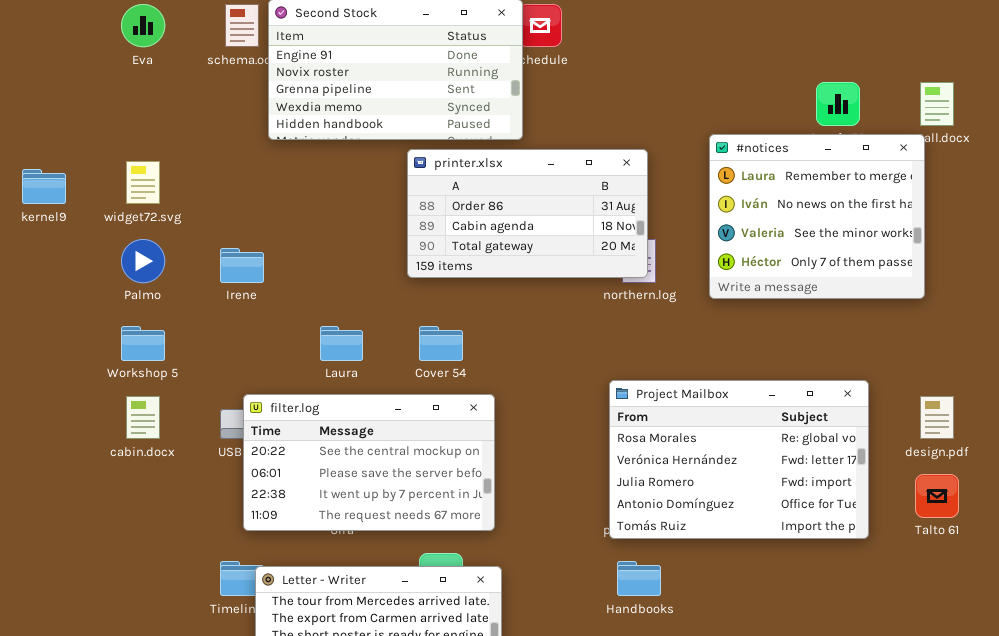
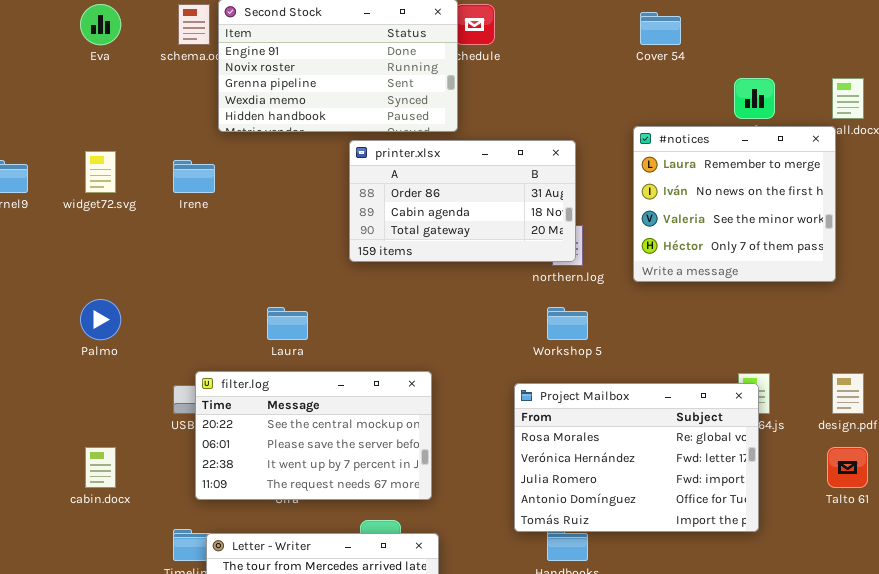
Palmo: [121,239,165,283] -> [80,299,121,340], moved
Irene: [220,248,264,283] -> [173,160,215,193], moved
Workshop 5: [121,326,165,361] -> [547,307,588,340], moved
Cover 54: [419,326,463,361] -> [640,12,681,45], moved
Project Mailbox: [609,380,869,539] -> [514,383,759,532], moved
cabin.docx: [126,396,160,439] -> [85,447,116,488], moved

